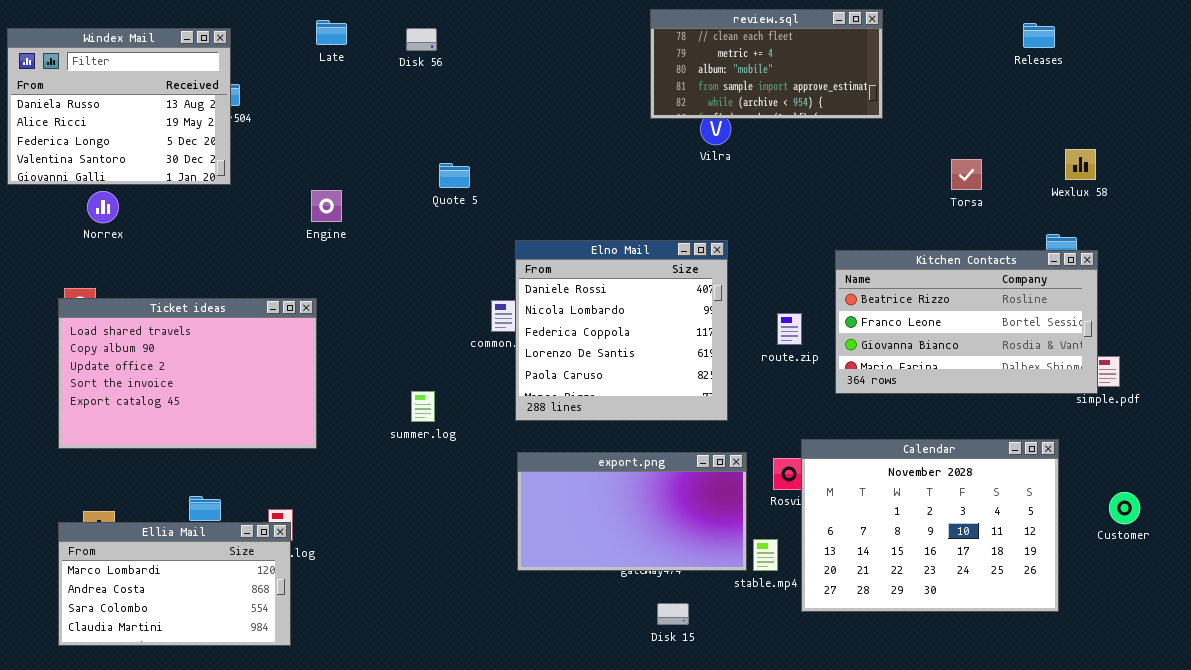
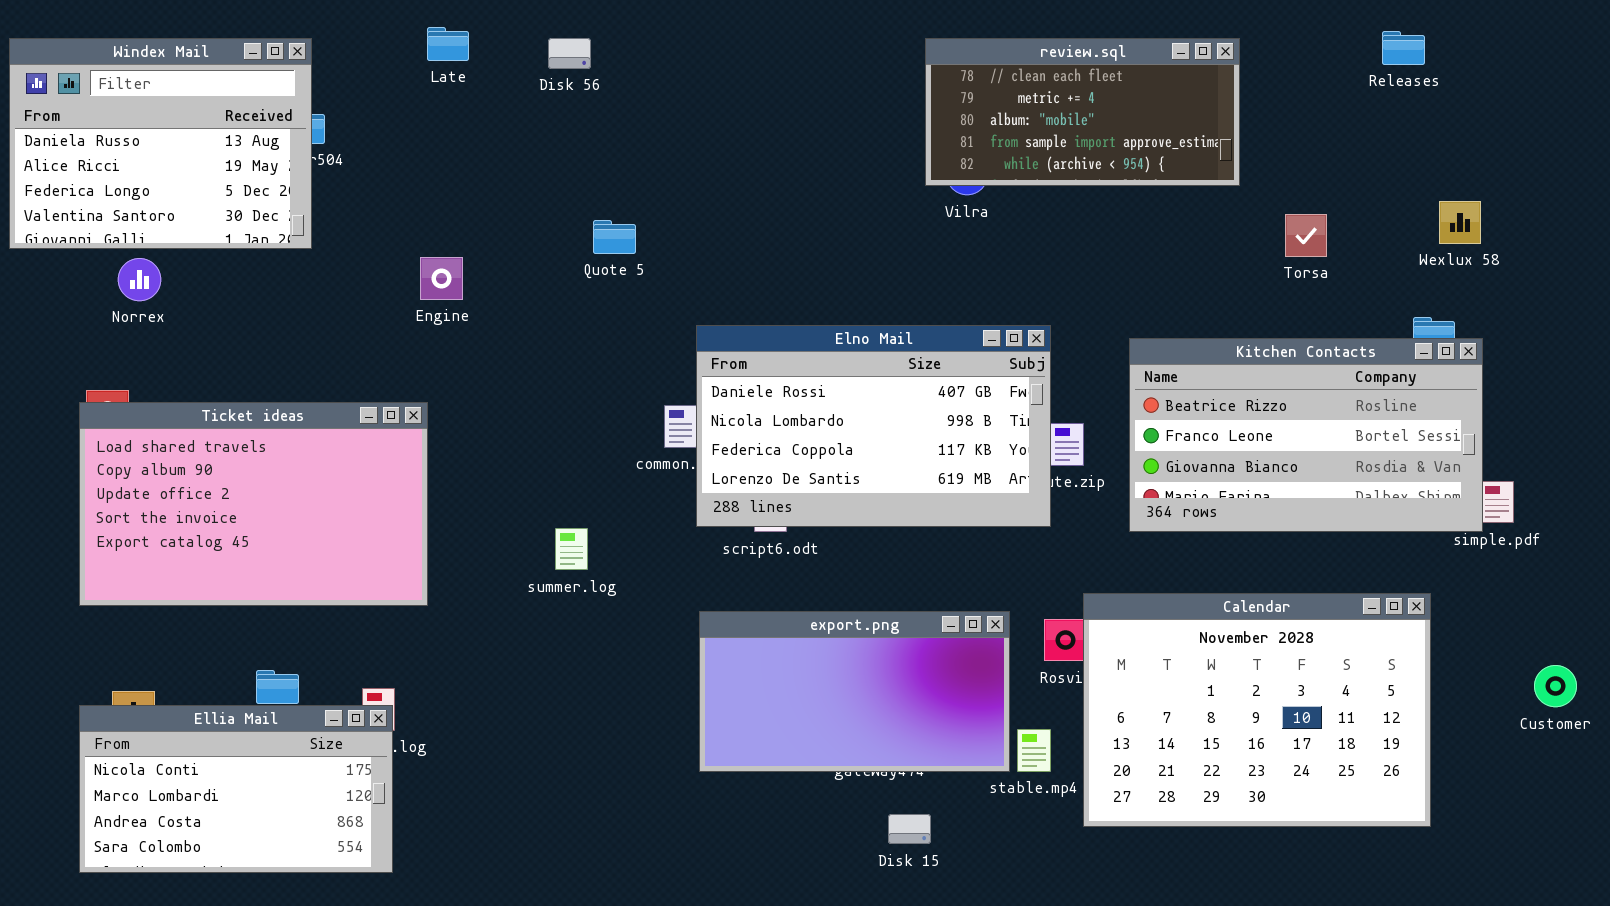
review.sql: [650,9,883,119] -> [925,38,1240,186], moved
Elno Mail: [515,240,728,421] -> [696,325,1051,527], resized
Customer: [1109,492,1140,524] -> [1534,665,1577,707], moved
Ellia Mail: [58,522,291,646] -> [79,705,393,873], scrolled up 1 row

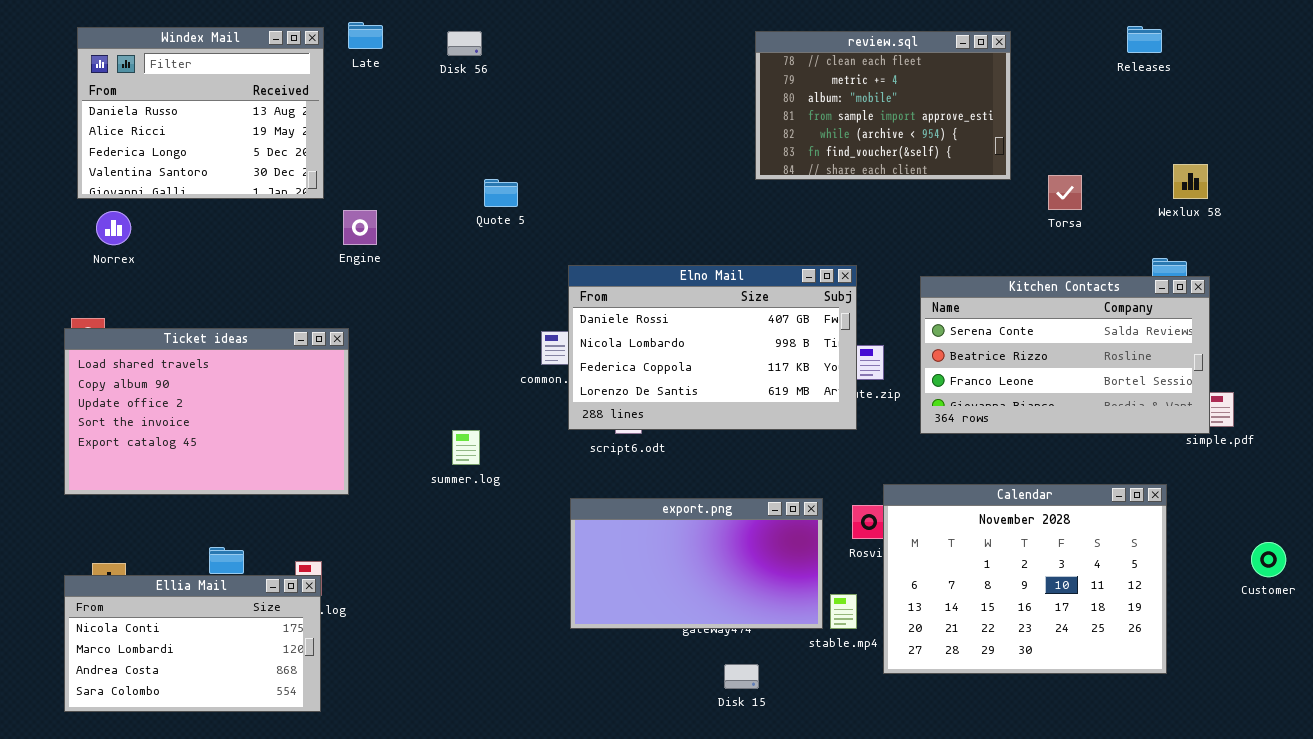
Windex Mail: [9,38,312,249] -> [77,27,324,199], moved
review.sql: [925,38,1240,186] -> [755,31,1011,180], resized
Kitchen Contacts: [1129,338,1483,532] -> [920,276,1210,434], scrolled up 1 row

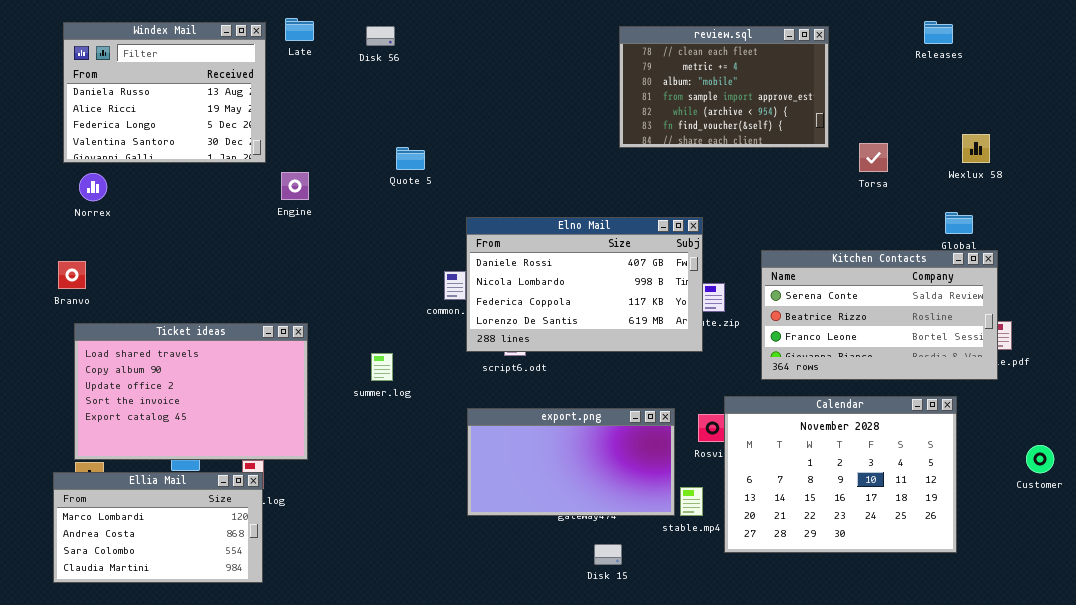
Kitchen Contacts: [920,276,1210,434] -> [761,250,998,380], moved
Ticket ideas: [64,328,349,495] -> [74,323,308,460], moved
Ellia Mail: [64,575,321,712] -> [53,472,263,583], scrolled down 1 row

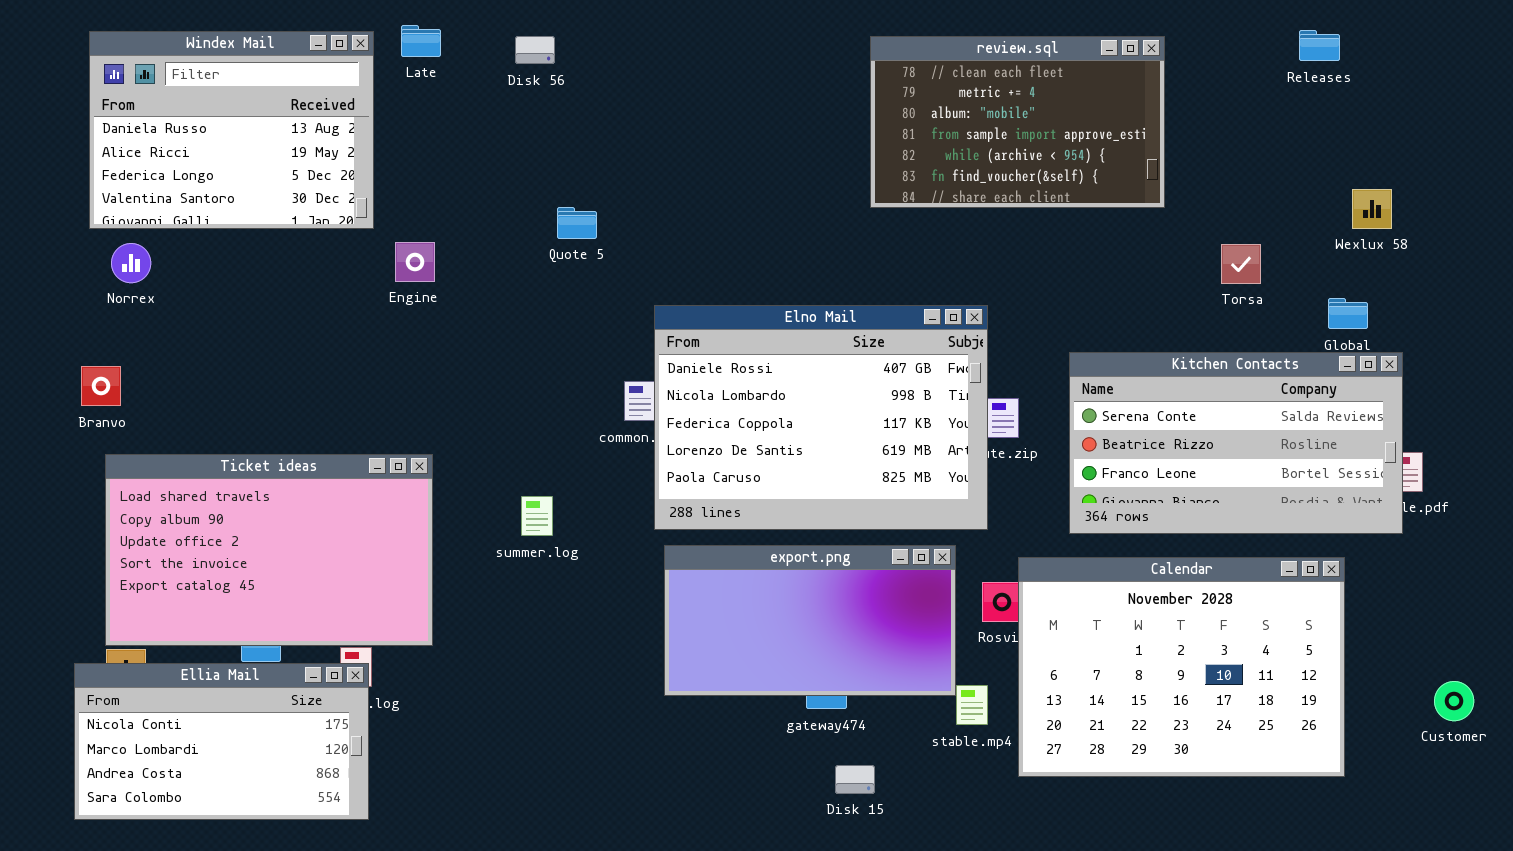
Torsa: [859,143,888,172] -> [1221,244,1261,284], moved
Elno Mail: [466,217,703,352] -> [654,305,988,530], resized
export.png: [467,408,675,516] -> [664,545,956,696], moved
Customer: [1026,445,1054,473] -> [1434,681,1474,721], moved
Ellia Mail: [53,472,263,583] -> [74,663,369,820], scrolled up 1 row

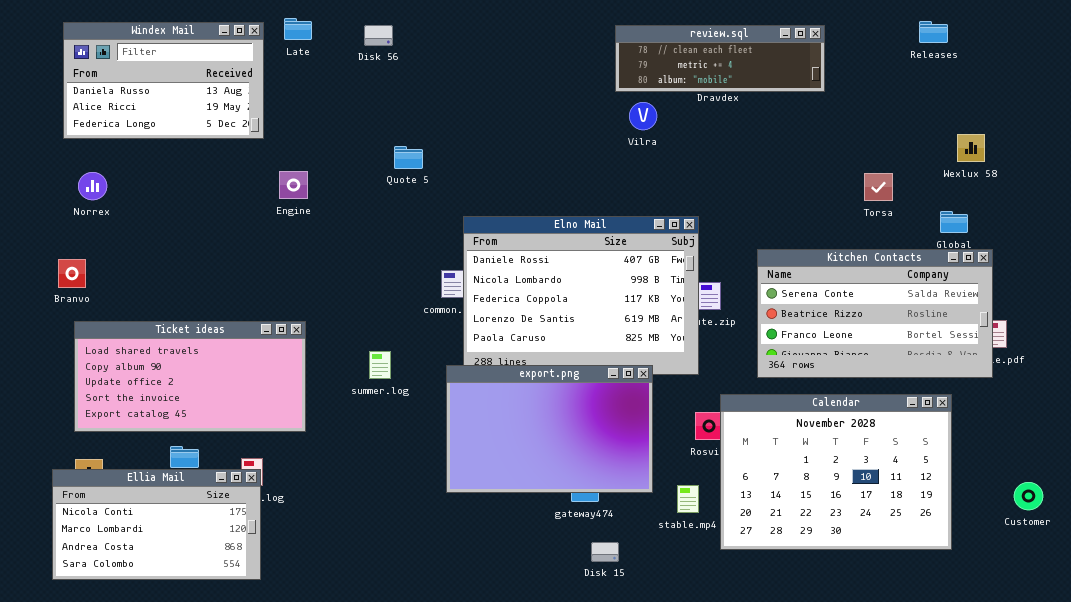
Windex Mail: [89,31,374,229] -> [63,22,264,139], resized
review.sql: [870,36,1165,208] -> [615,25,825,92], resized
Ticket ideas: [105,454,433,646] -> [74,321,306,432], resized
export.png: [664,545,956,696] -> [446,365,653,493], moved, resized

